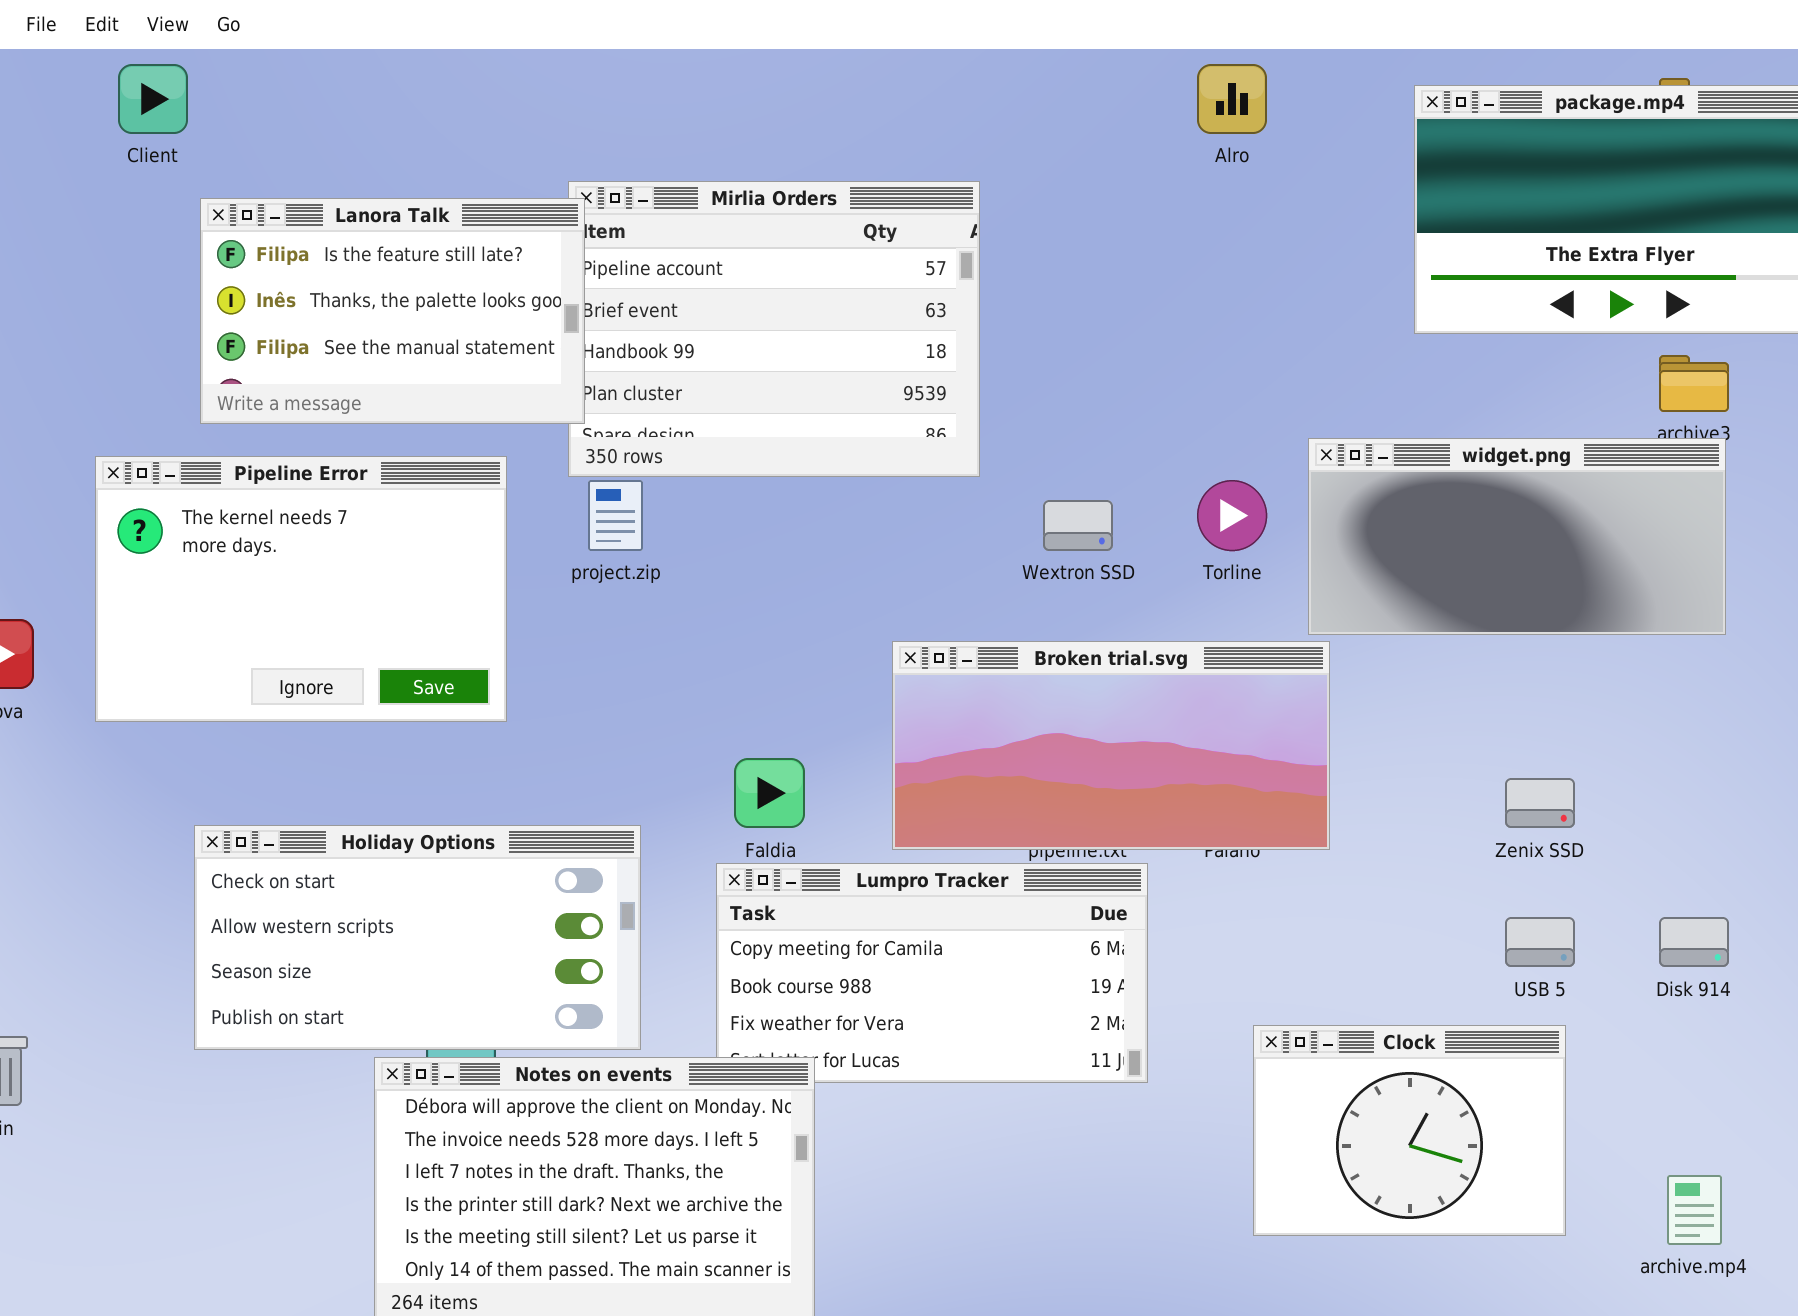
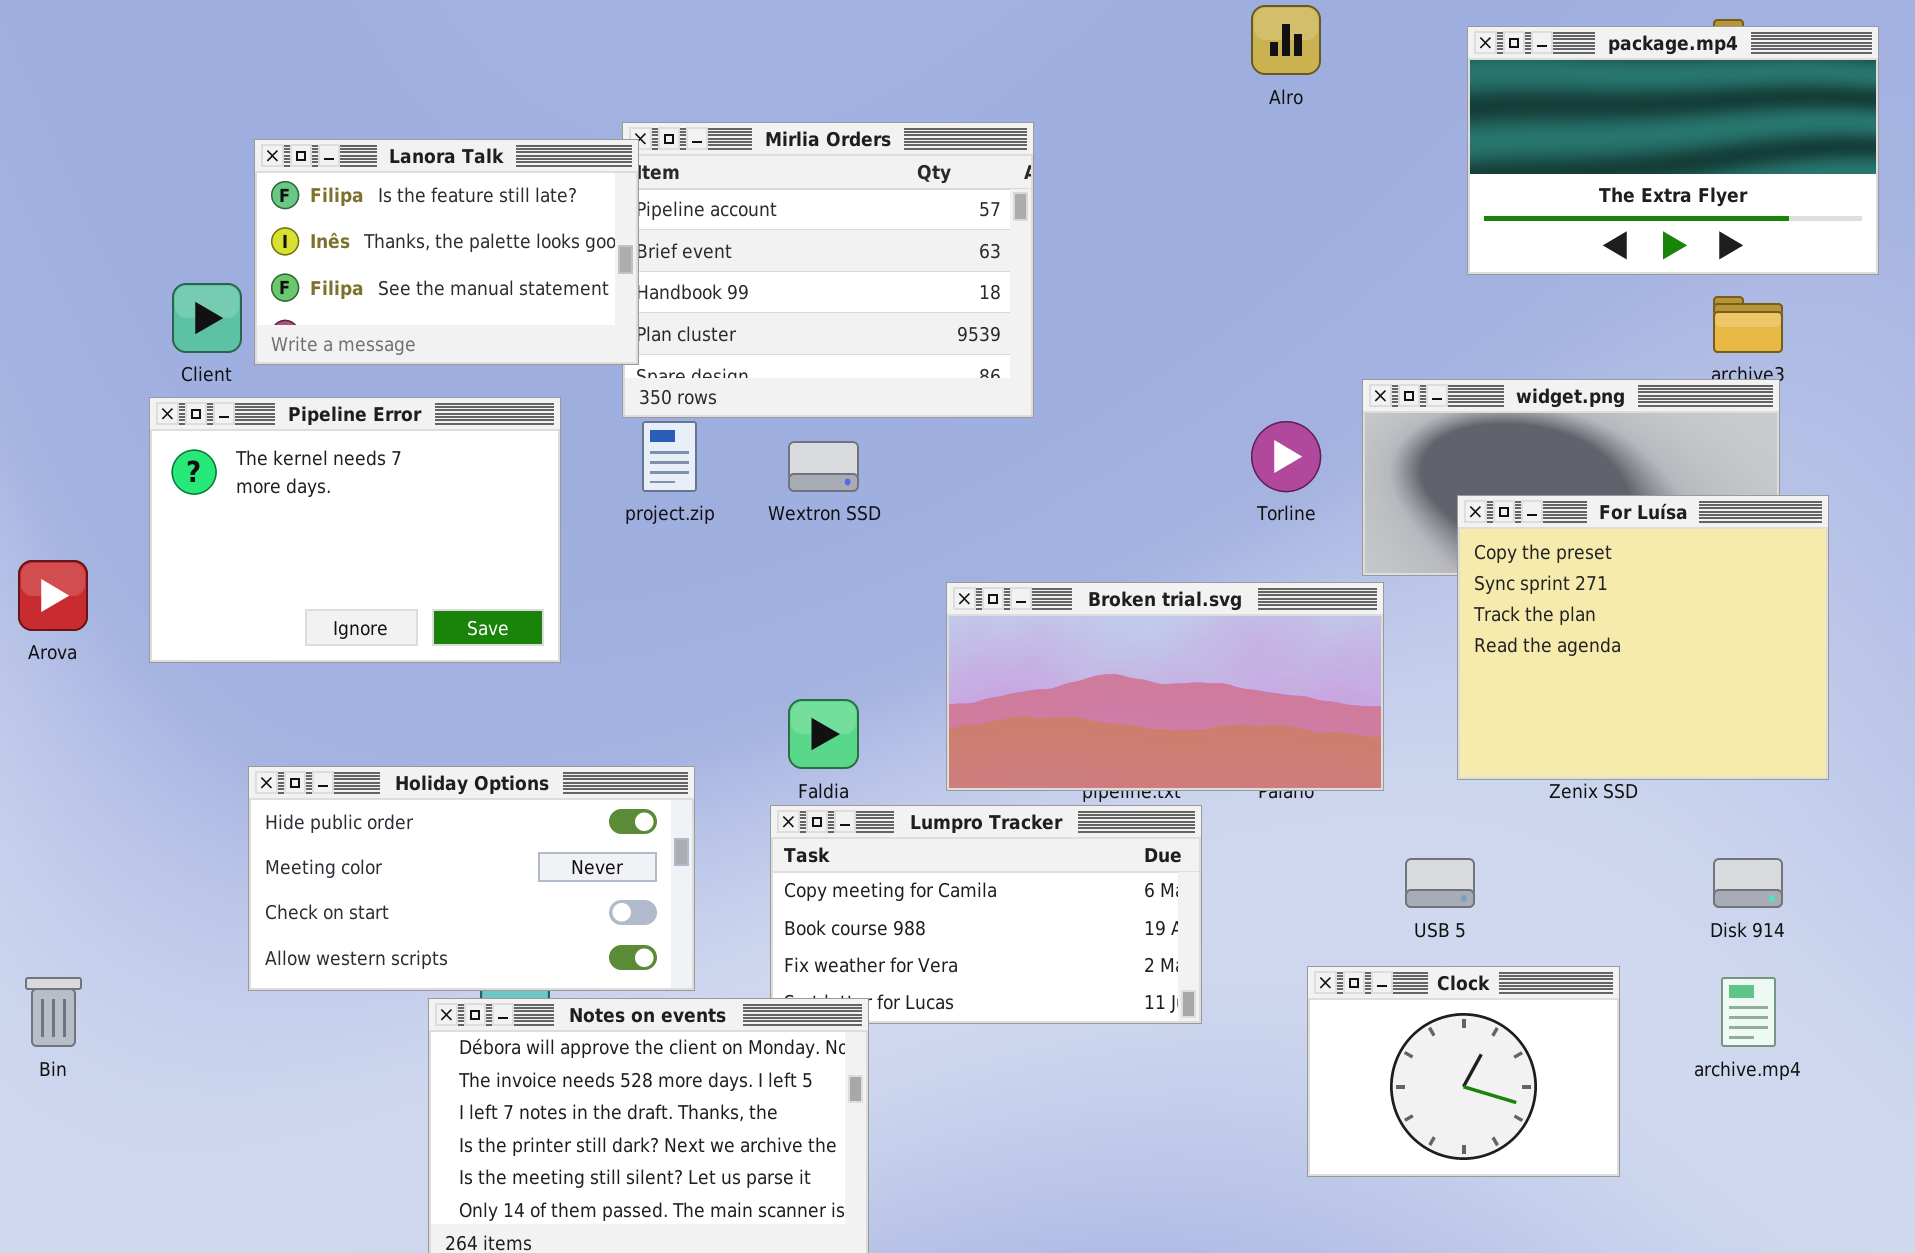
Client: [118,64,188,134] -> [172,283,242,353], moved
Wextron SSD: [1043,500,1113,551] -> [788,441,859,492], moved
For Luísa: none -> [1457,495,1829,780], opened
Holiday Options: [194,825,641,1050] -> [248,766,695,991], scrolled up 2 rows
USB 5: [1505,917,1575,967] -> [1405,858,1475,908], moved
archive.mp4: [1667,1175,1722,1245] -> [1721,977,1776,1047], moved

